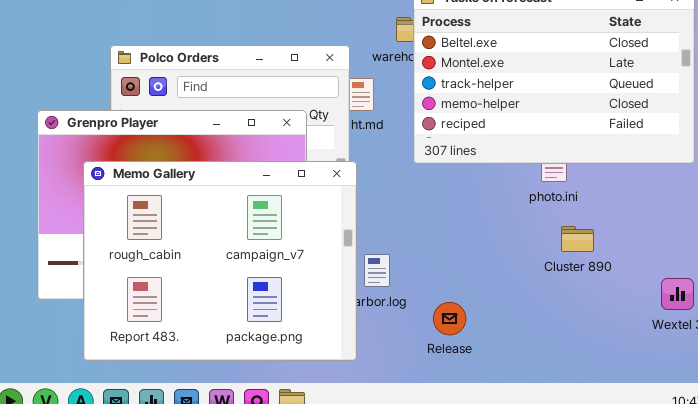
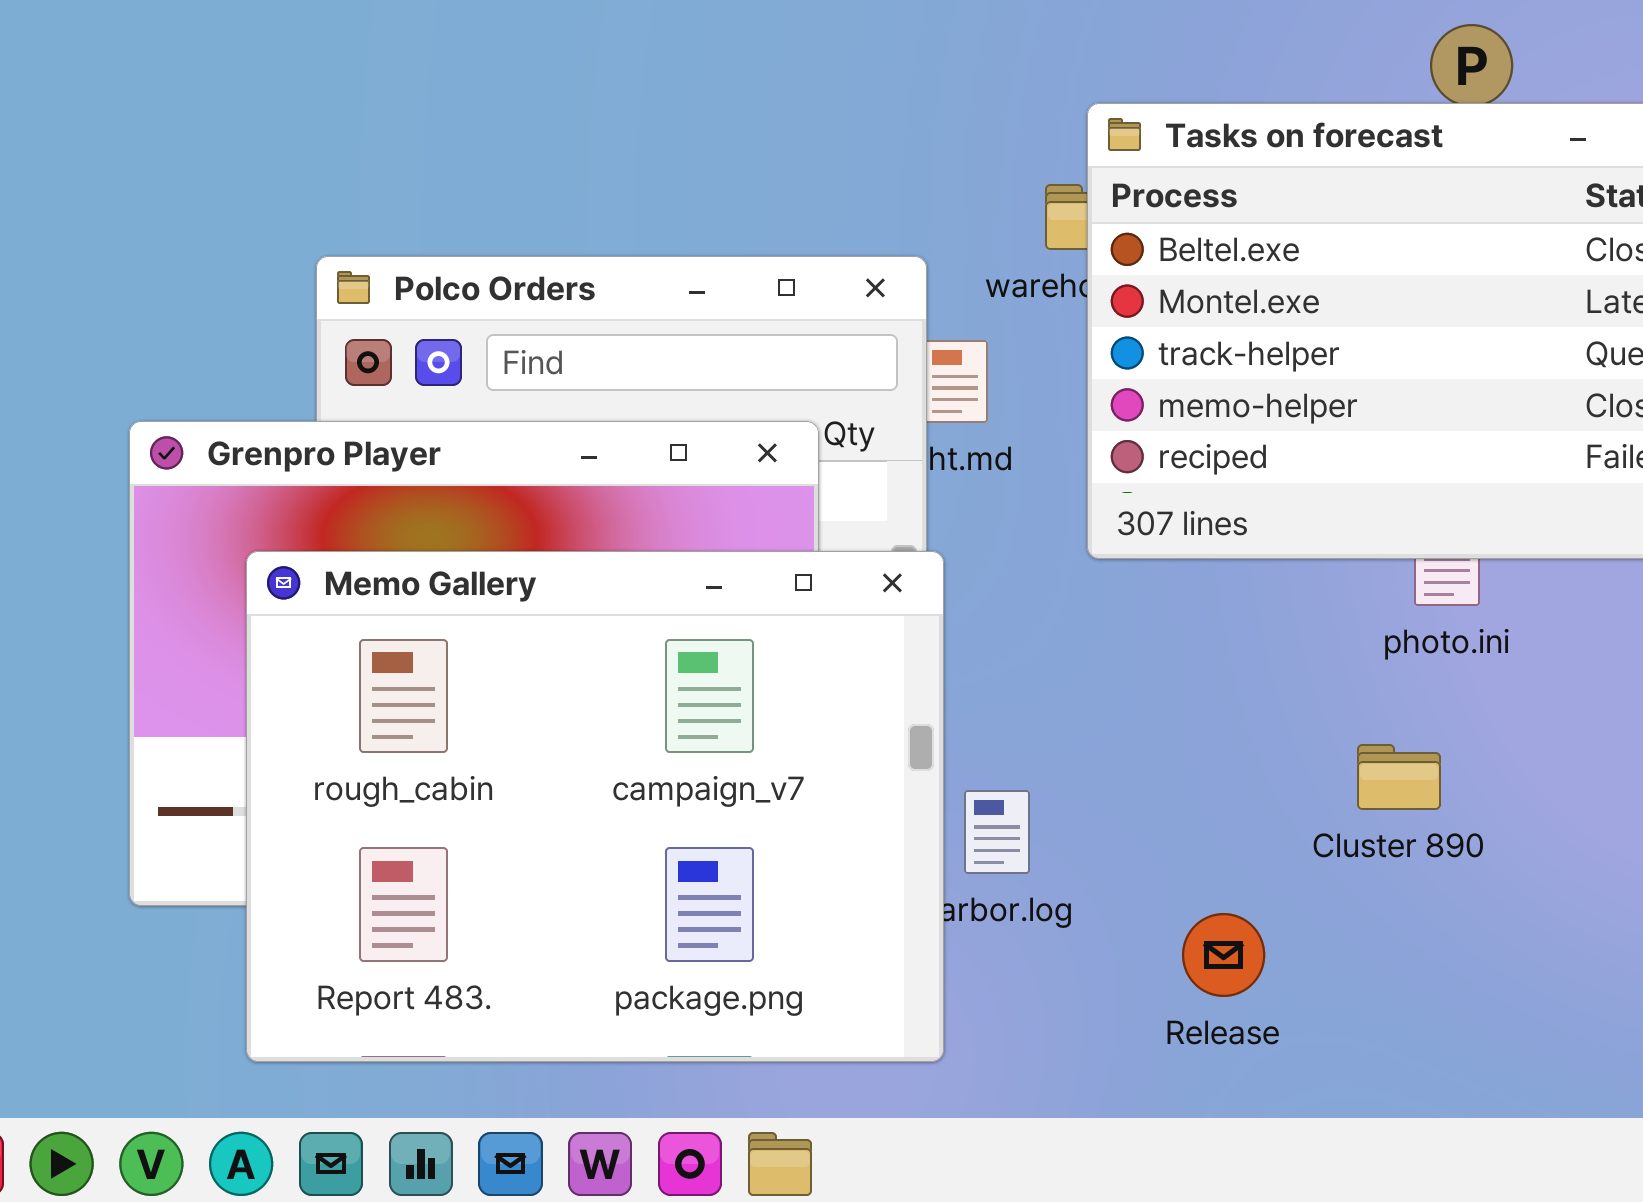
Cluster 890: [561,226,594,252] -> [1357,744,1441,810], moved
Release: [433,302,466,335] -> [1182,913,1265,997], moved

